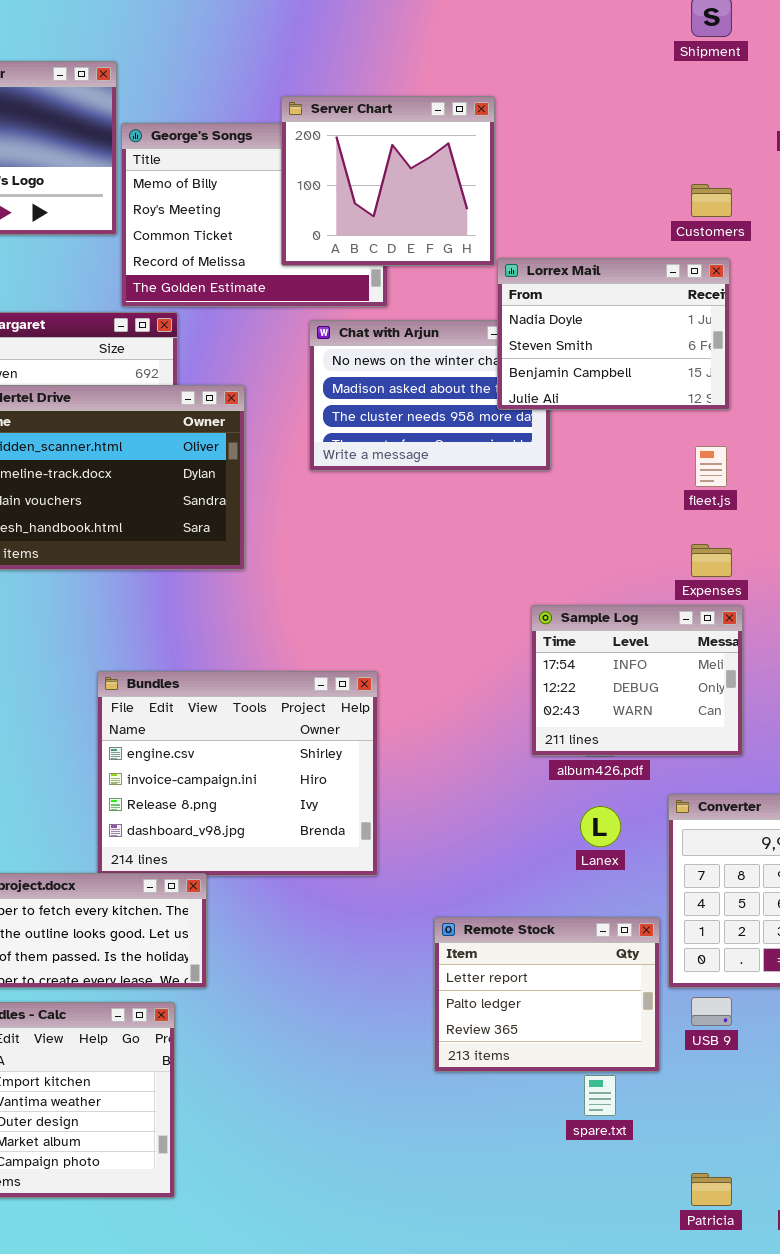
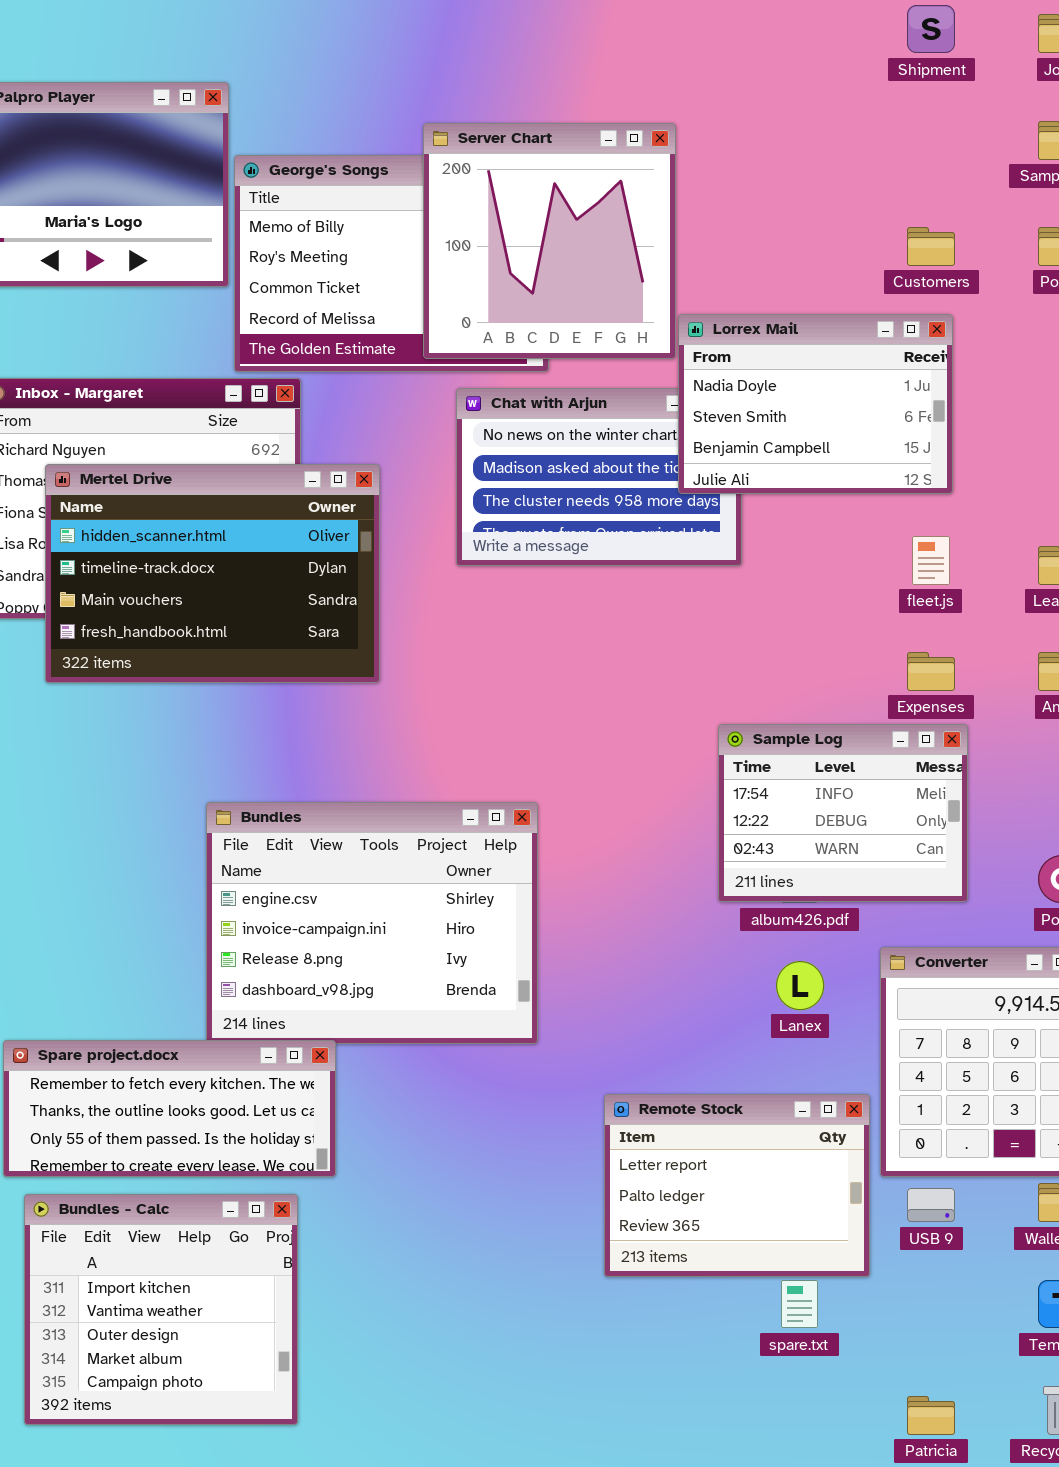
Server Chart: [281,96,495,266] -> [423,123,676,359], resized

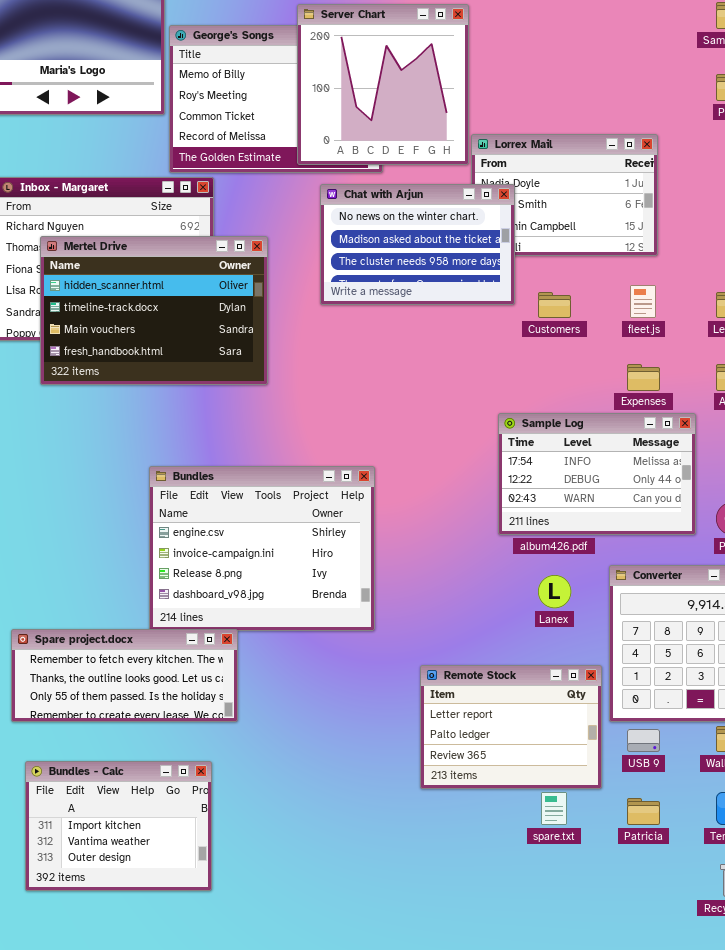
Customers: [907,227,955,266] -> [538,292,571,318], moved
Chat with Arjun: [456,388,742,566] -> [320,184,515,305], raised
Sample Log: [718,724,968,902] -> [498,413,696,535], resized
Bundles - Calc: [24,1194,298,1425] -> [25,761,212,891], resized
Patricia: [907,1396,955,1435] -> [627,798,660,825], moved

